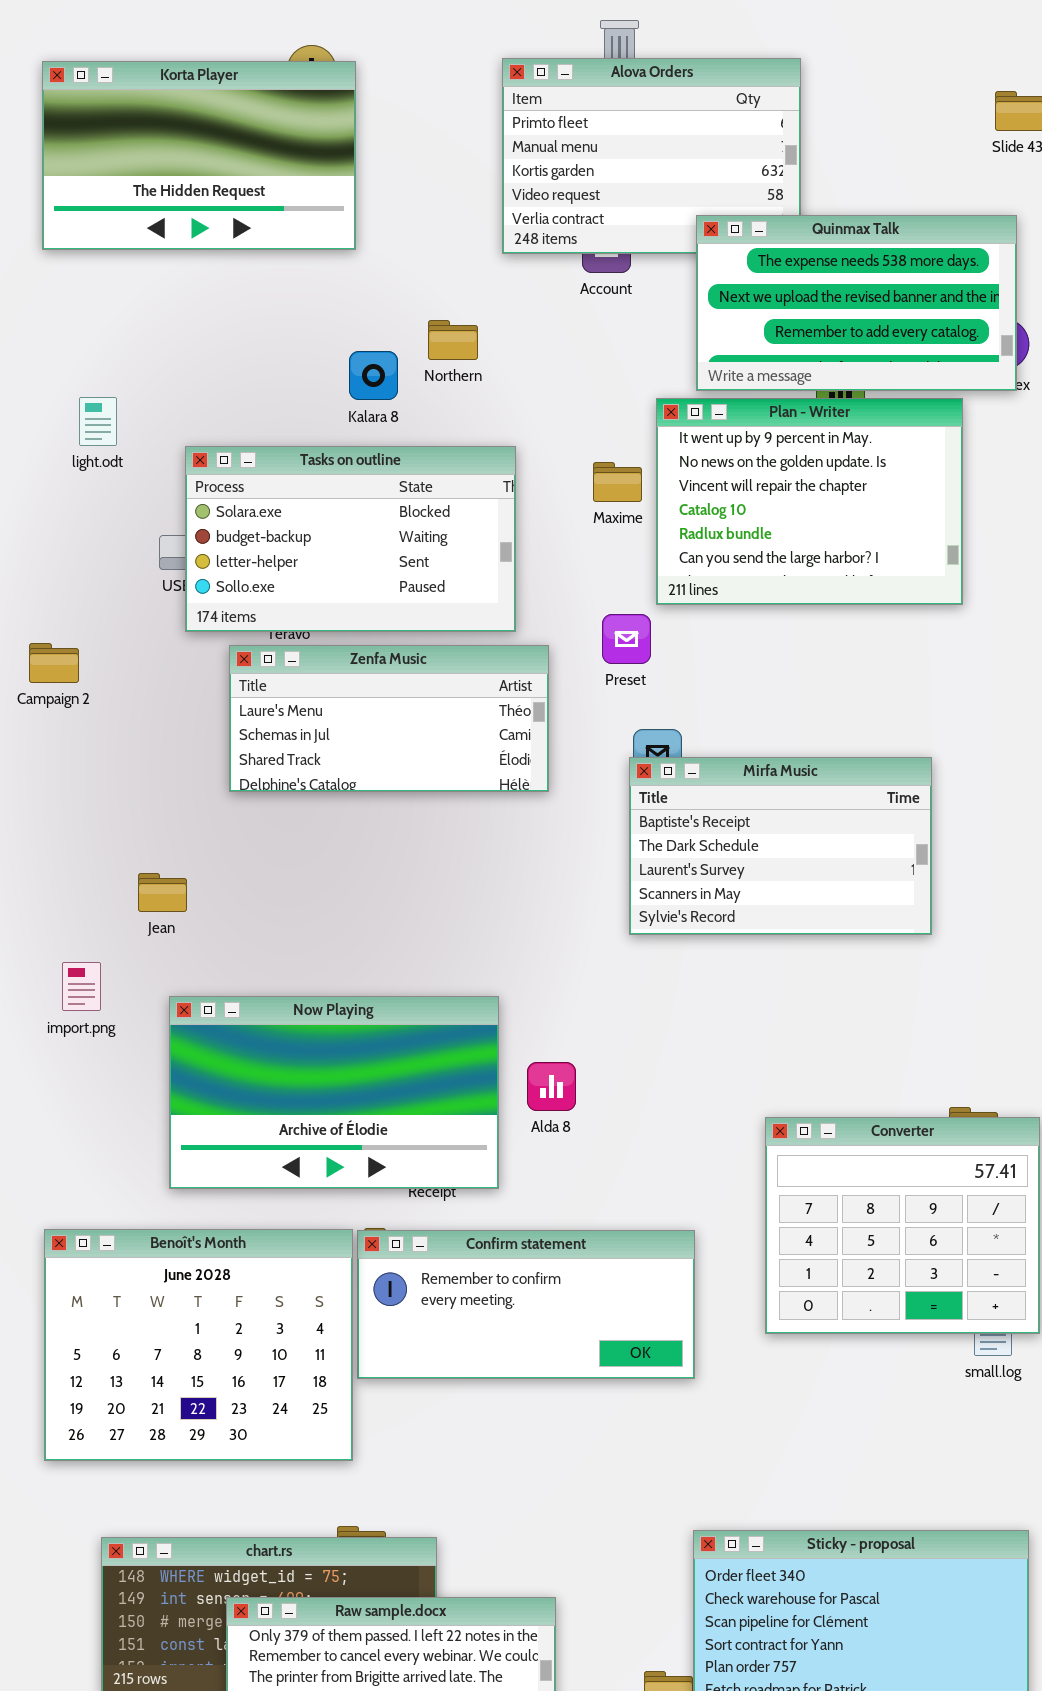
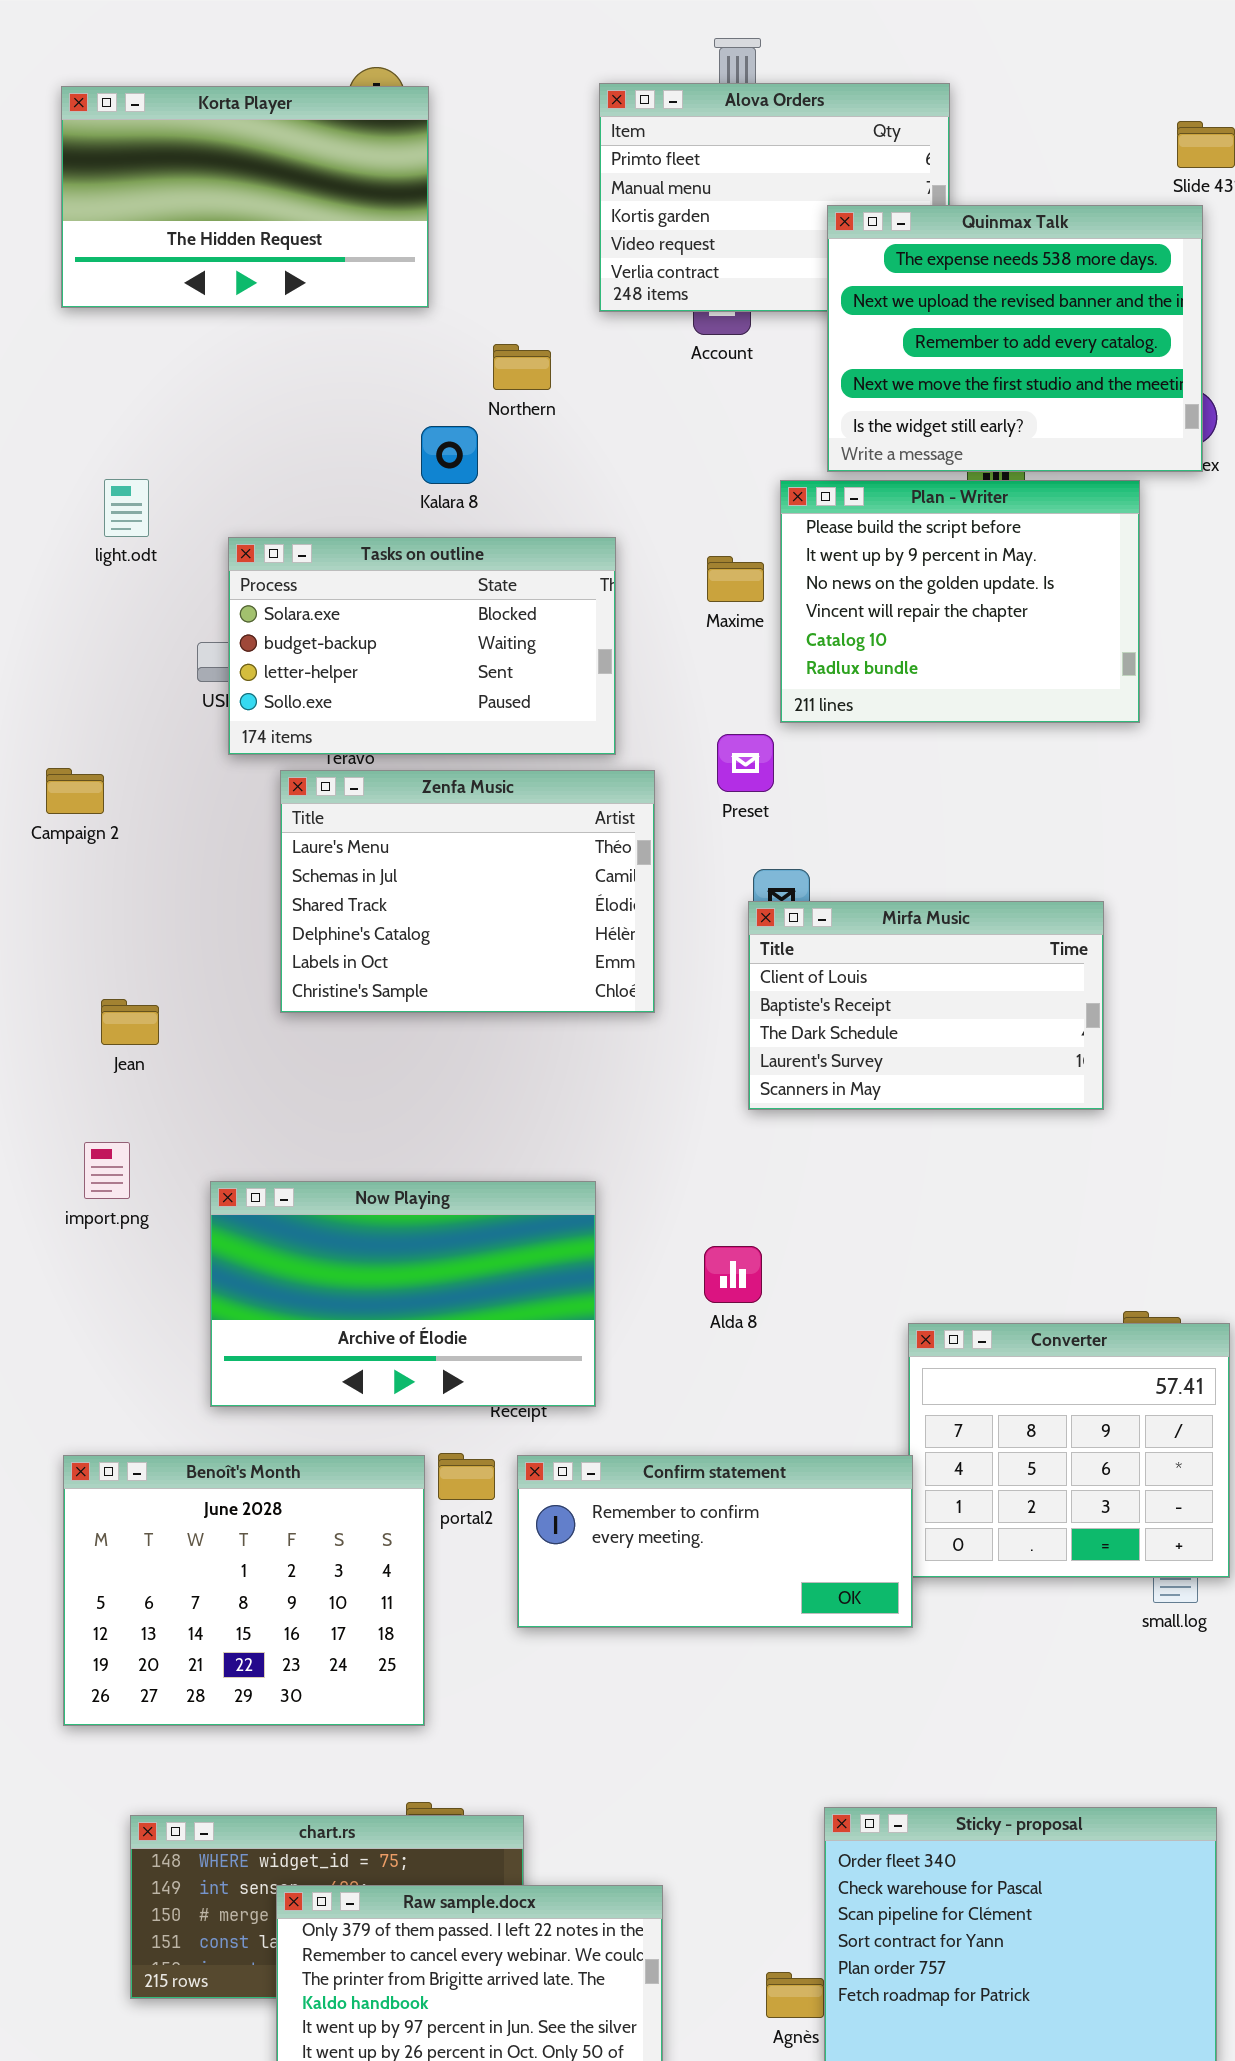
Quinmax Talk: [696,215,1017,391] -> [827,205,1203,472], resized
Northern: [428,320,478,360] -> [493,344,551,390], moved
Plan - Writer: [656,398,963,605] -> [780,480,1140,723], scrolled up 1 row
Zenfa Music: [229,645,549,792] -> [280,770,655,1013], resized
Mirfa Music: [629,757,932,935] -> [748,901,1104,1110], scrolled up 1 row
Jean: [138,873,187,912] -> [101,999,159,1045], moved
Alda 8: [527,1062,576,1111] -> [704,1246,762,1303], moved
Confirm statement: [357,1230,695,1379] -> [517,1455,913,1628], moved

